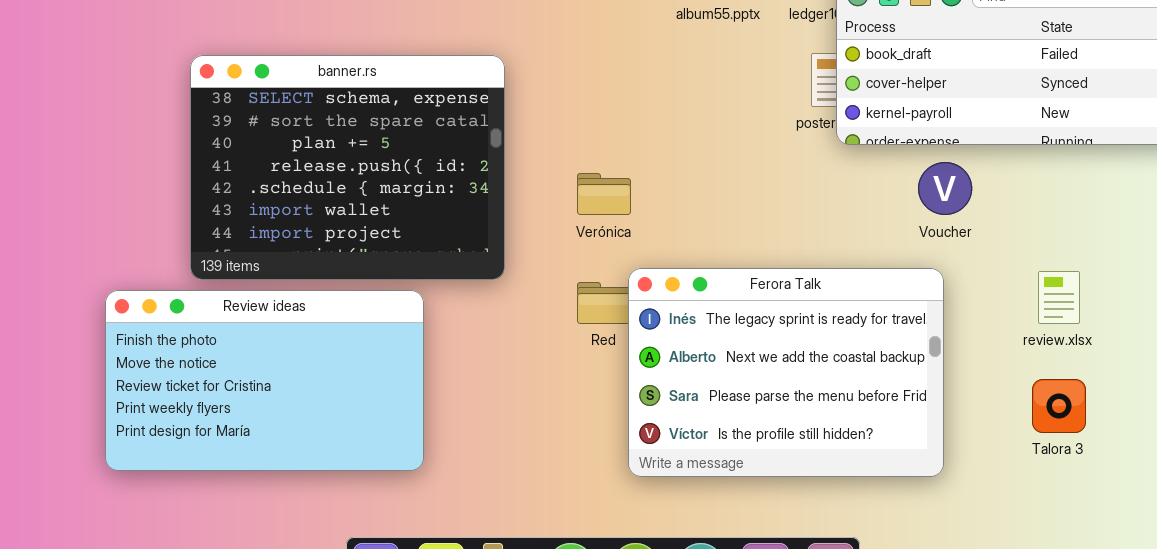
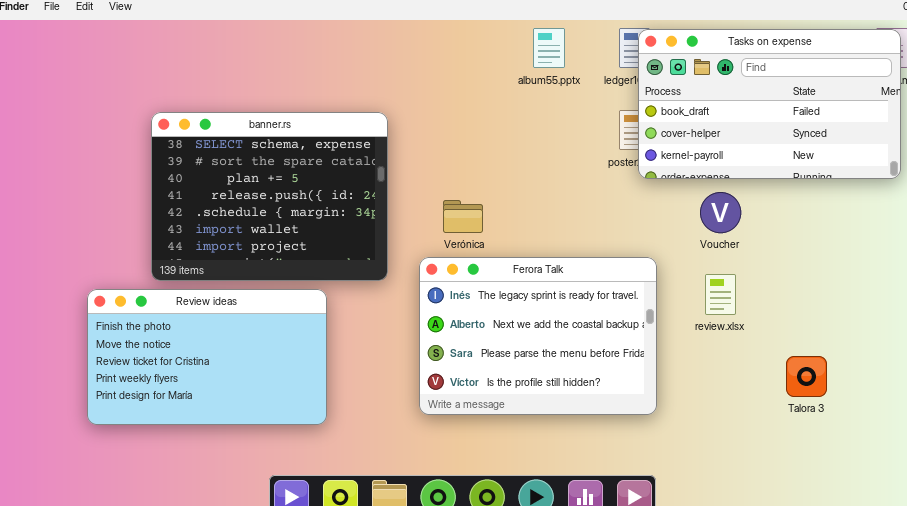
Ferora Talk: [628,268,944,477] -> [419,257,657,415], moved
review.xlsx: [1038,271,1080,324] -> [705,274,736,315], moved

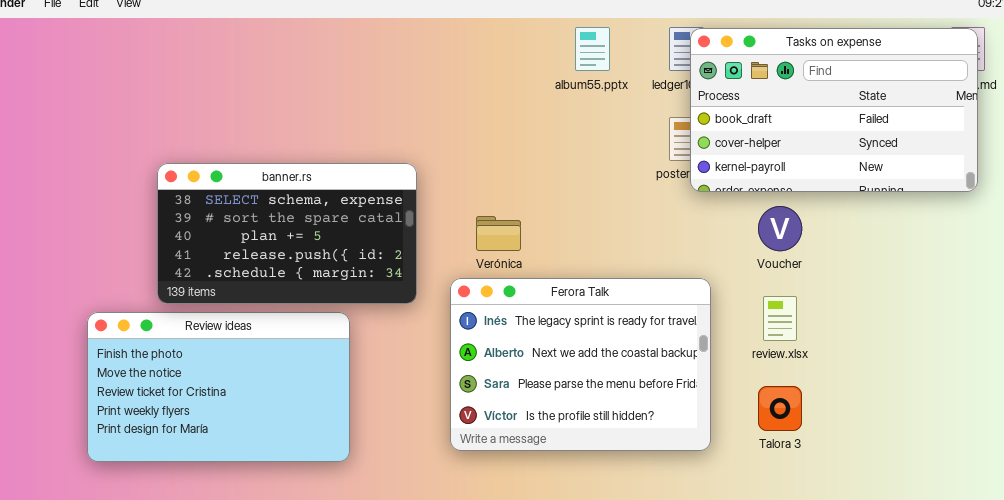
banner.rs: [151,112,388,281] -> [157,163,417,304], resized
Talora 3: [786,356,827,397] -> [758,386,802,431], moved

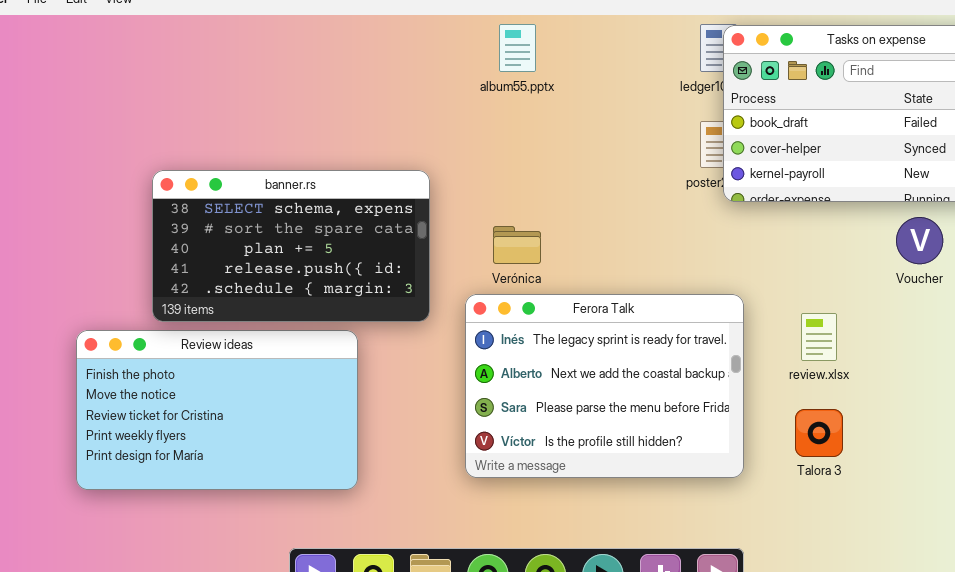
album55.pptx: [575,27,610,71] -> [499,24,536,72], moved
Voucher: [758,206,802,251] -> [896,217,943,264], moved

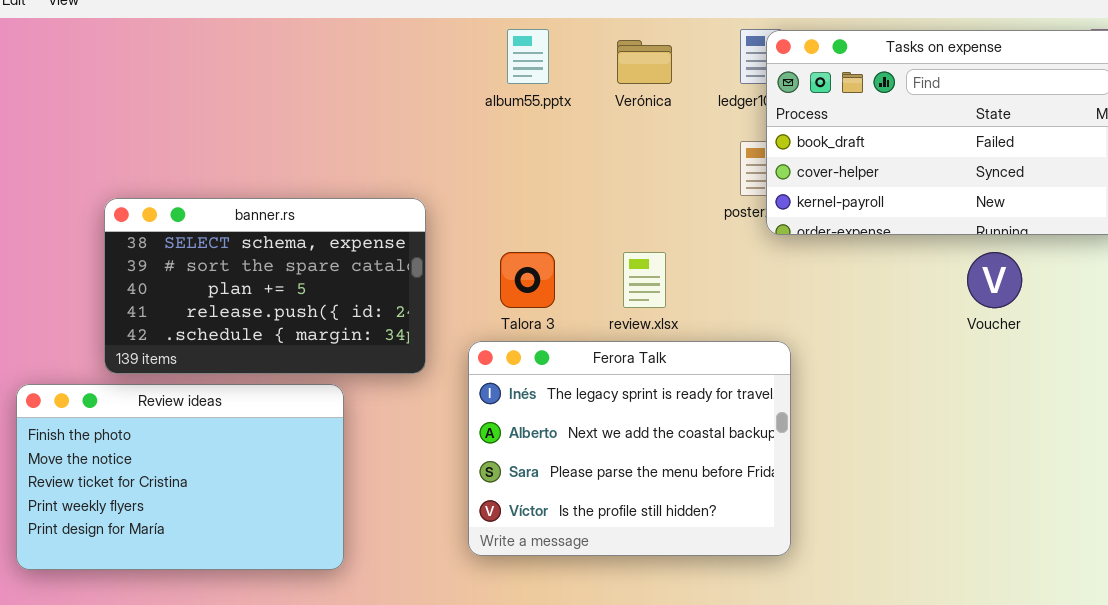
Verónica: [493,226,541,264] -> [617,40,672,84], moved
review.xlsx: [801,313,837,361] -> [623,252,666,308], moved
Talora 3: [795,409,843,457] -> [500,252,555,308], moved

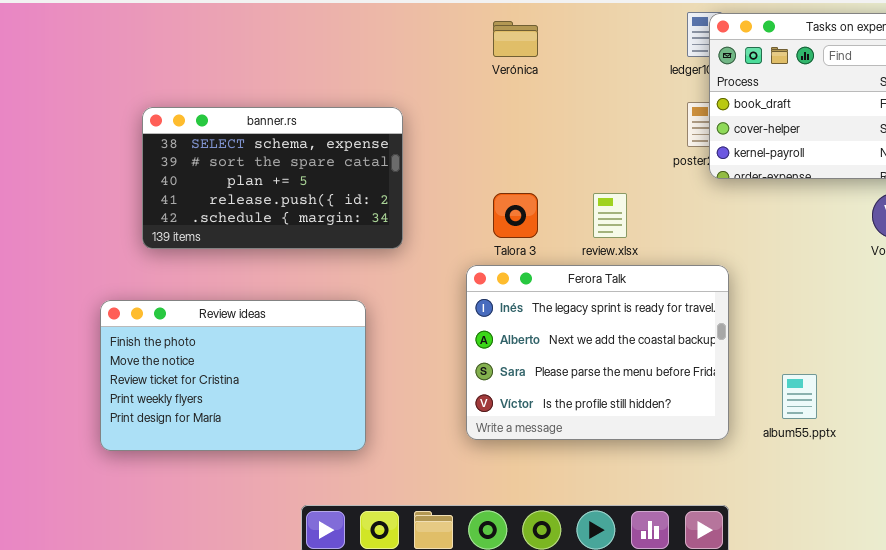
album55.pptx: [507,29,549,84] -> [782,374,817,419], moved
Verónica: [617,40,672,84] -> [493,21,538,57], moved
banner.rs: [104,198,426,374] -> [142,107,403,249], moved

